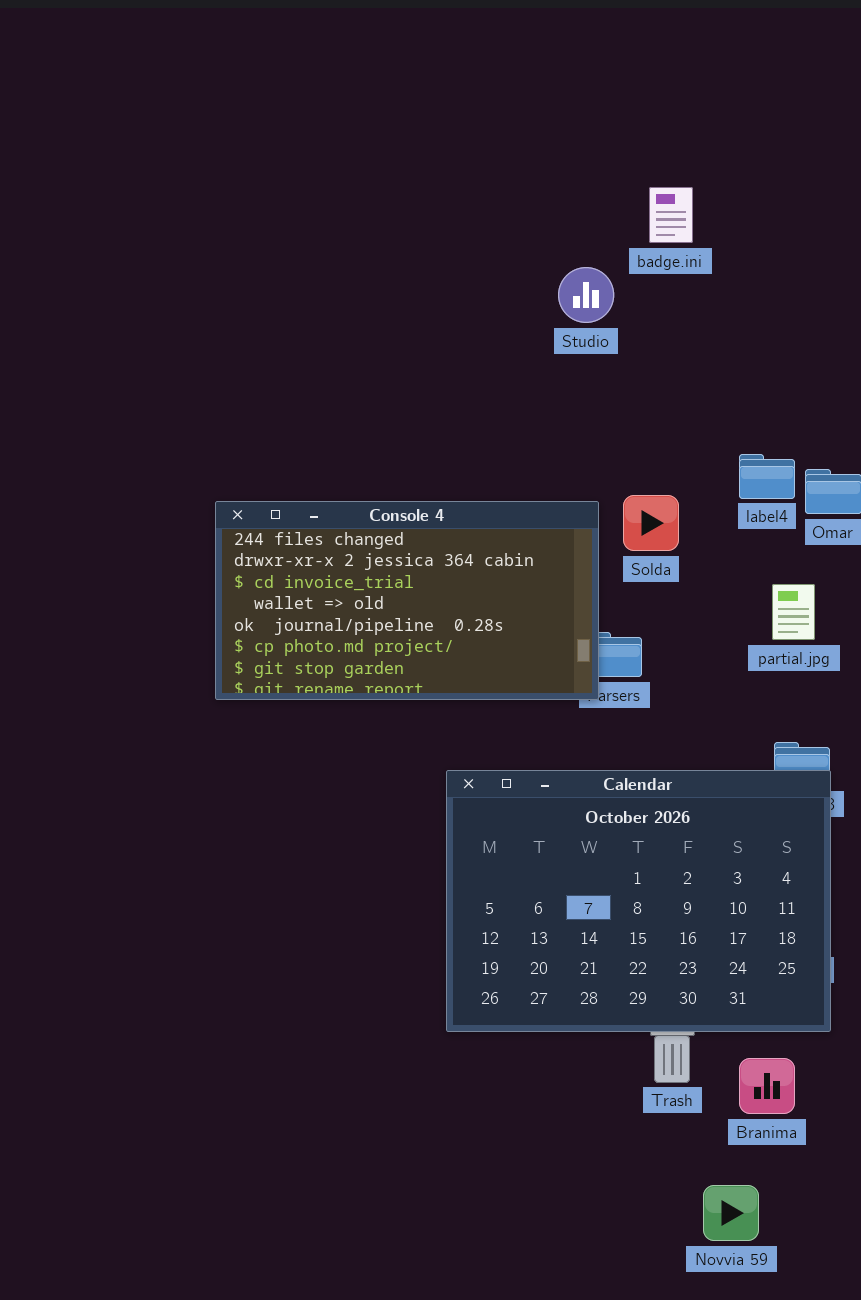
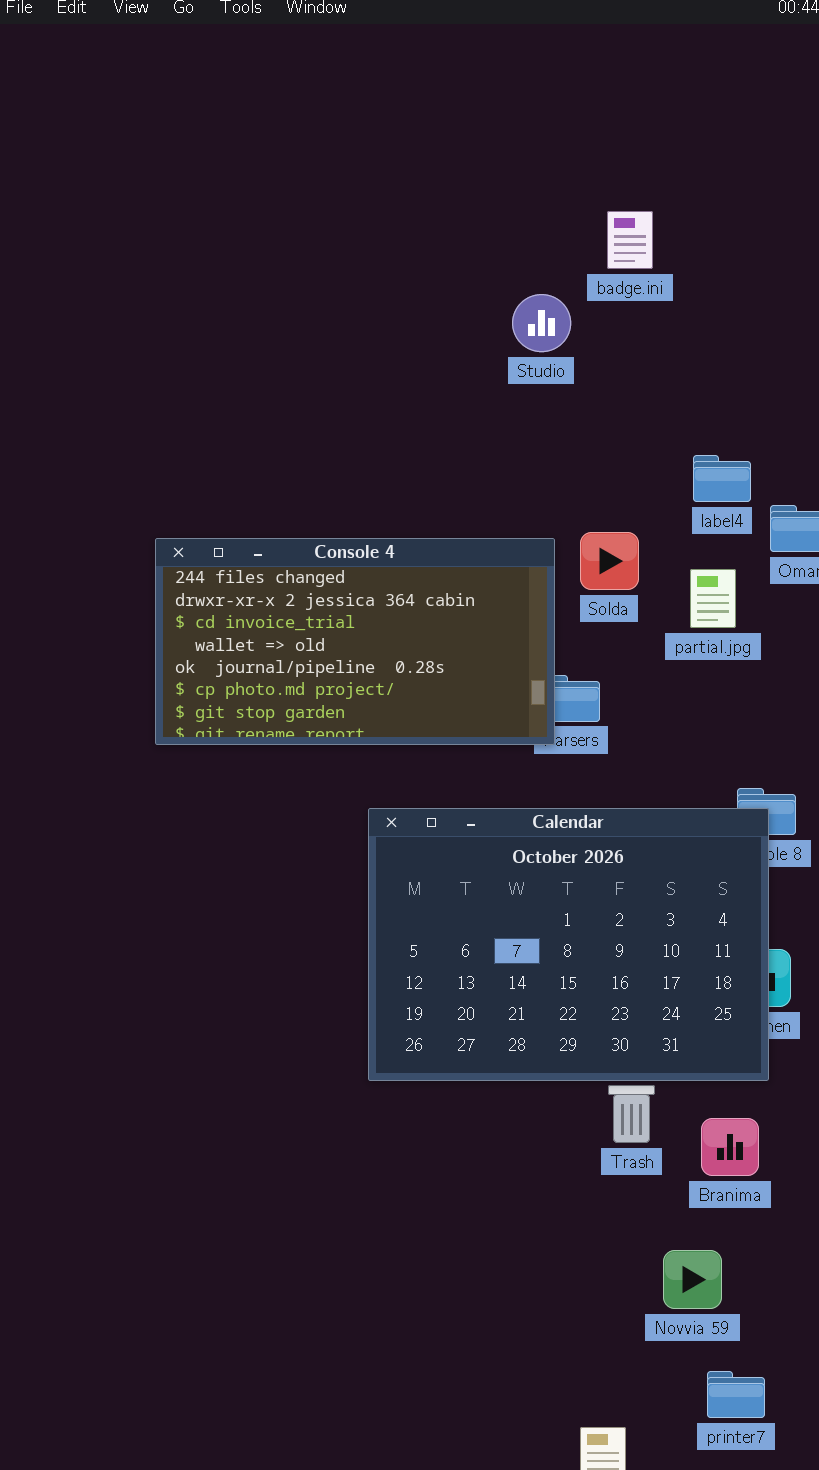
label4: [739,454,795,499] -> [693,455,751,502], moved
partial.jpg: [772,584,815,640] -> [690,569,736,628], moved
Calendar: [446,770,831,1032] -> [368,808,769,1081], moved

